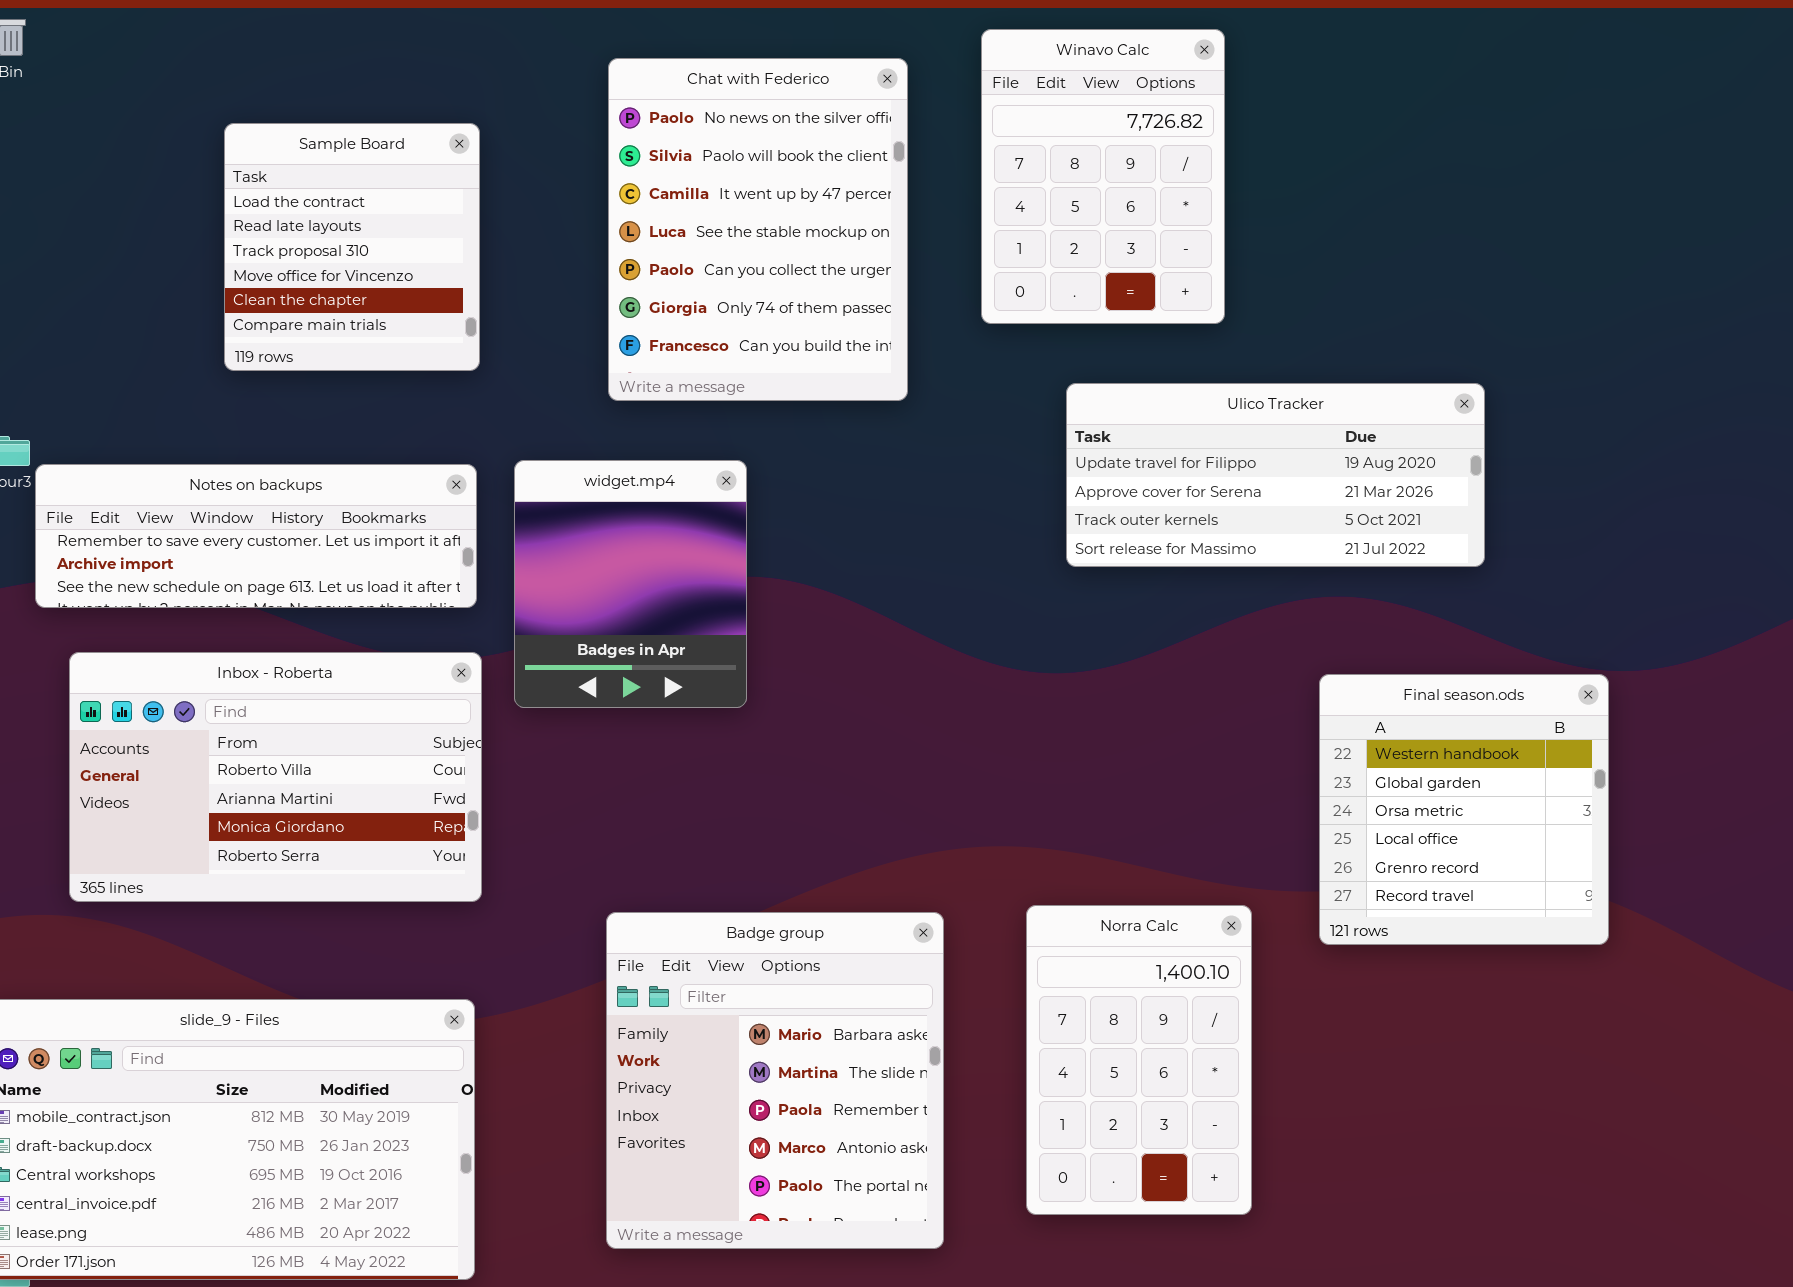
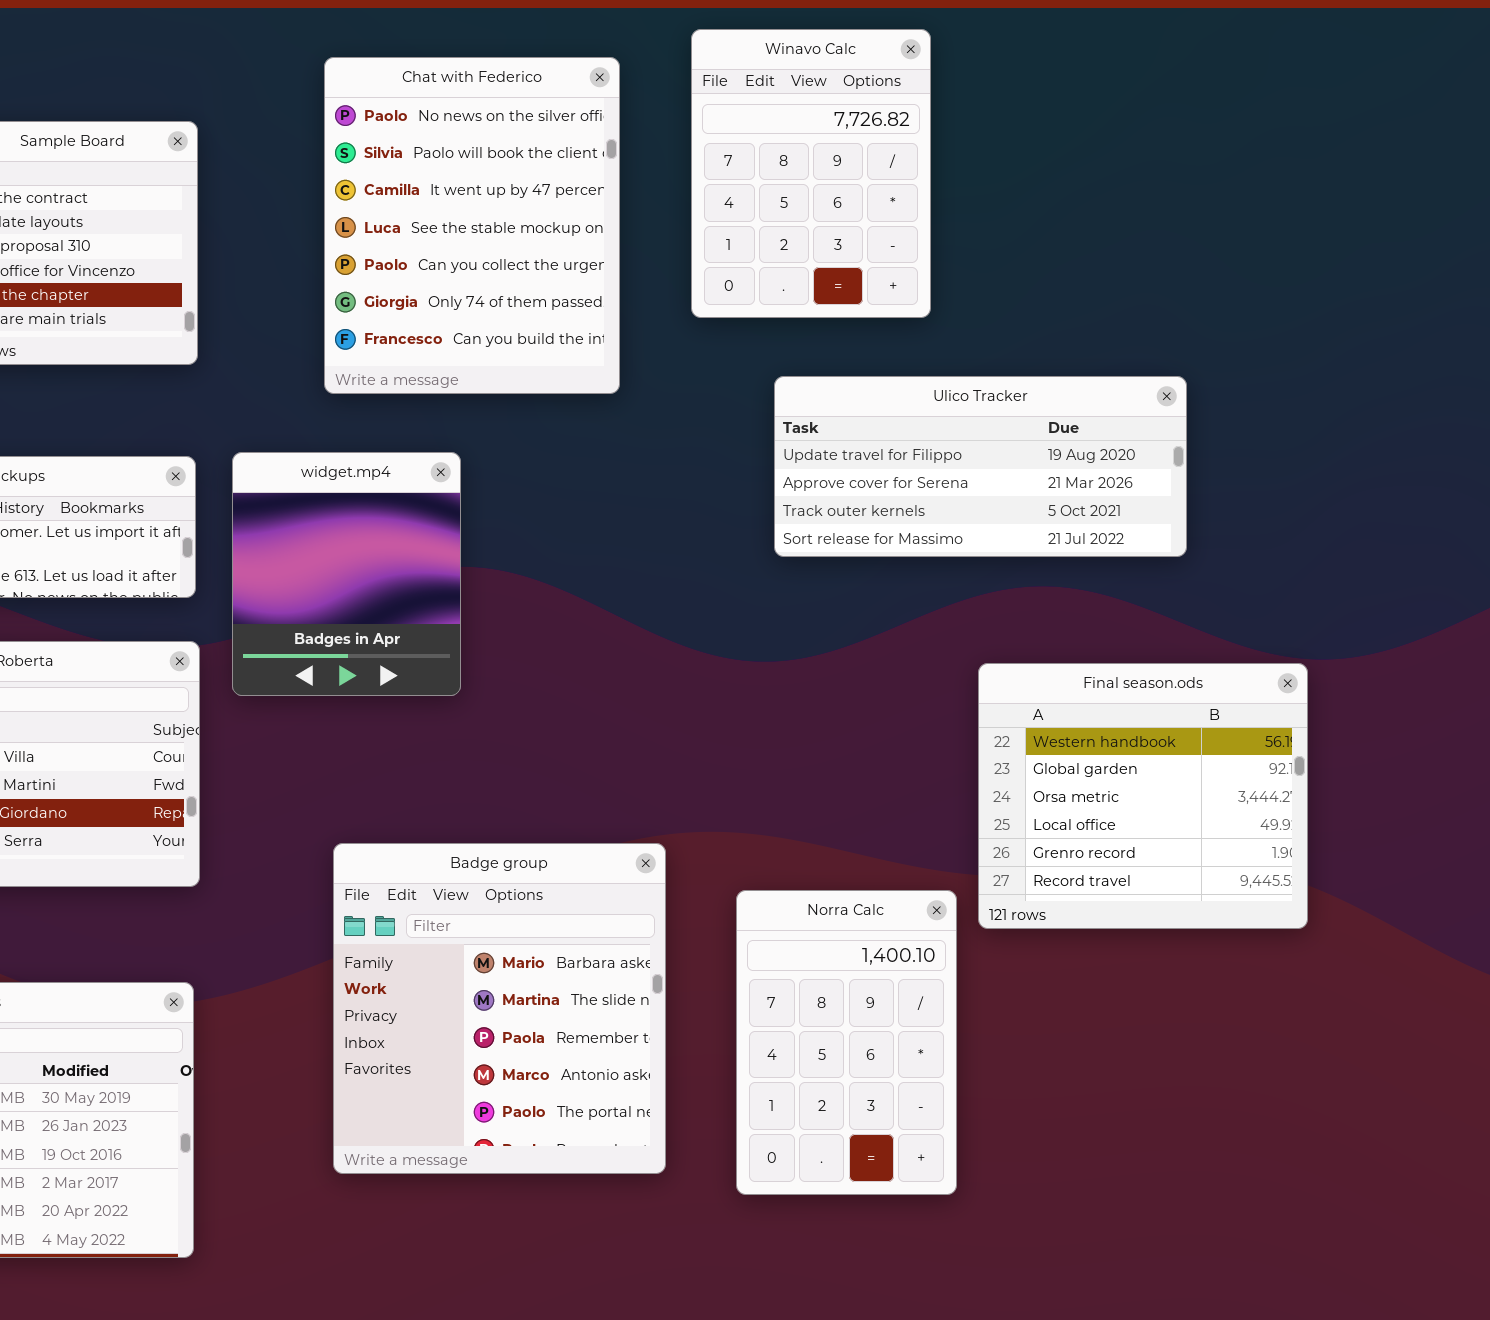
Final season.ods: [1319,674,1609,945] -> [978,663,1308,929], resized
Badge group: [606,912,944,1249] -> [333,843,666,1174], moved

